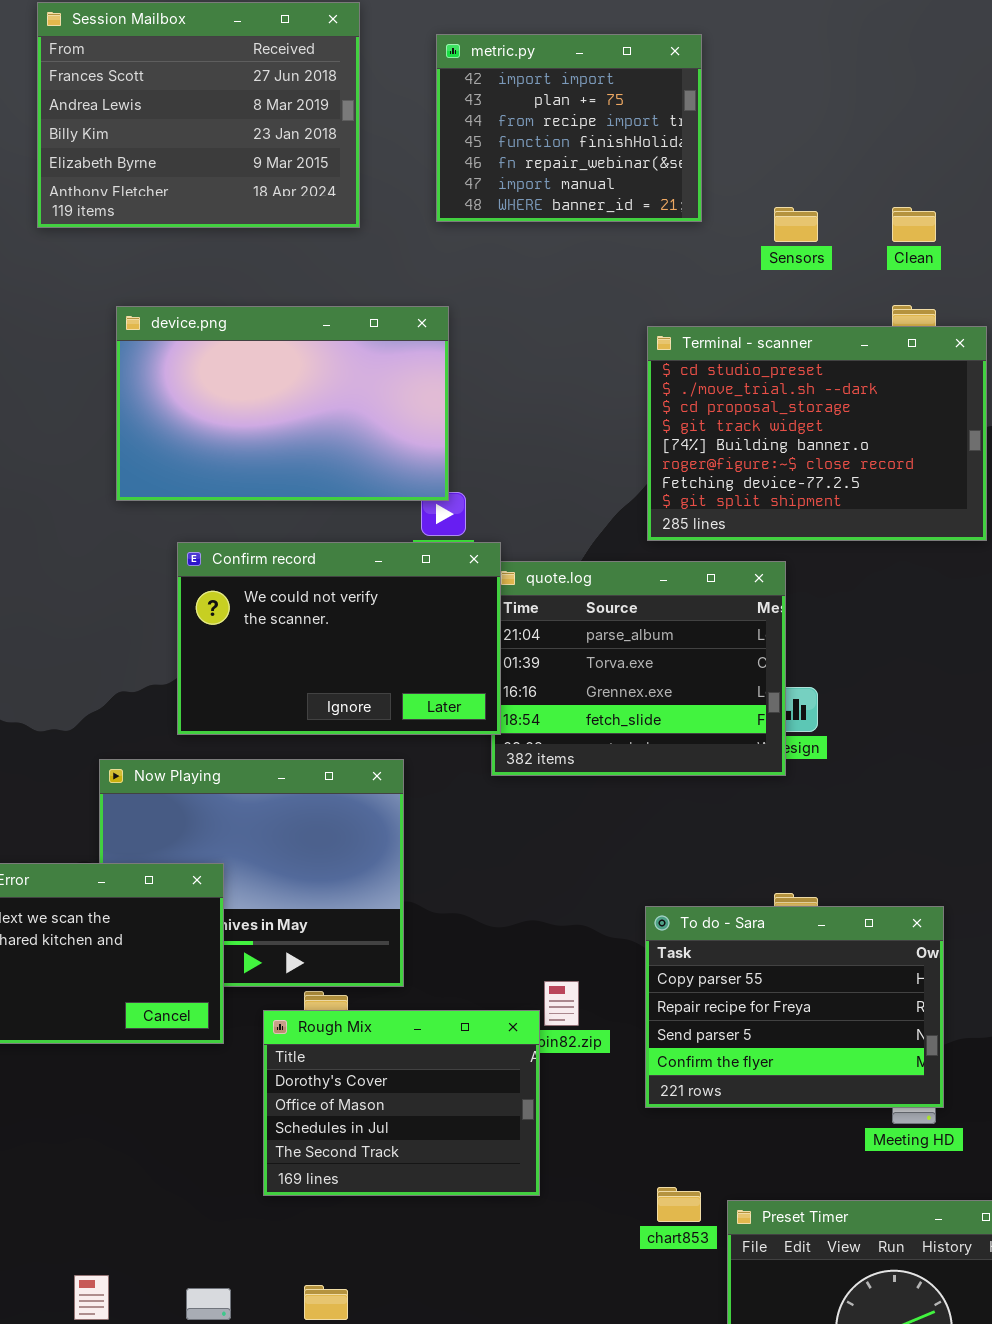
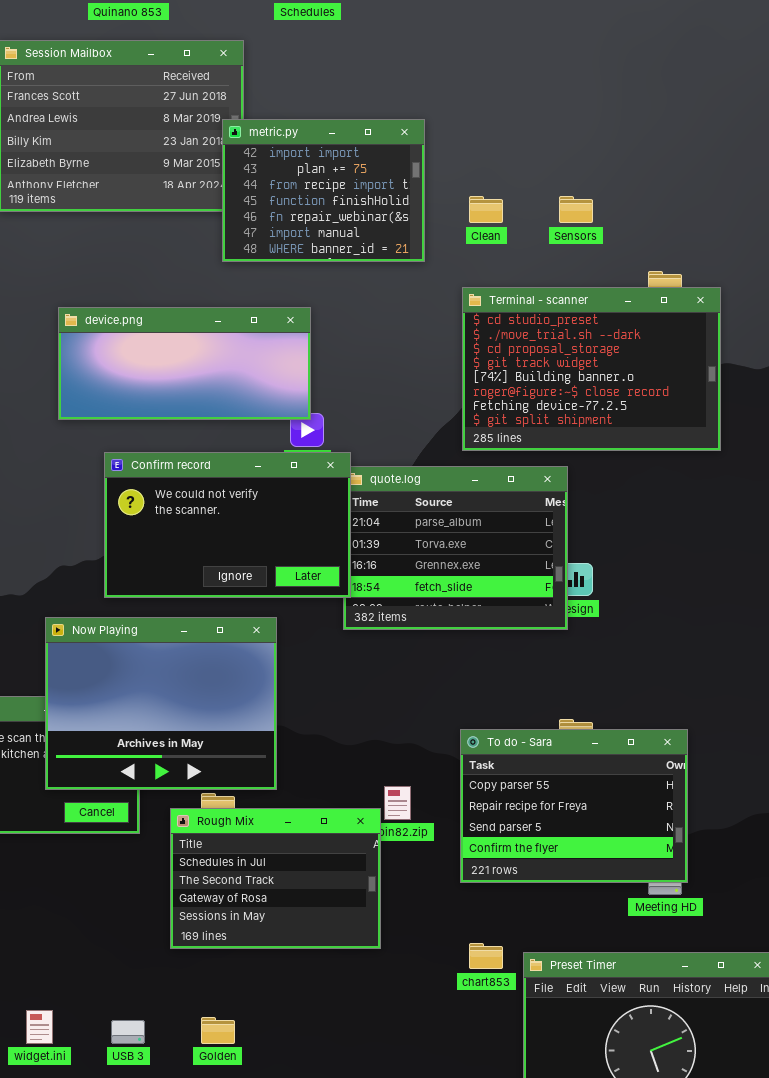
metric.py: [436,34,702,222] -> [222,119,425,262], moved
Clean: [892,207,936,242] -> [469,196,503,223], moved
device.png: [116,306,449,501] -> [58,307,311,420], resized
Now Playing: [99,759,404,987] -> [45,617,277,790], raised
Rough Mix: [263,1010,540,1196] -> [170,808,381,949], scrolled down 2 rows

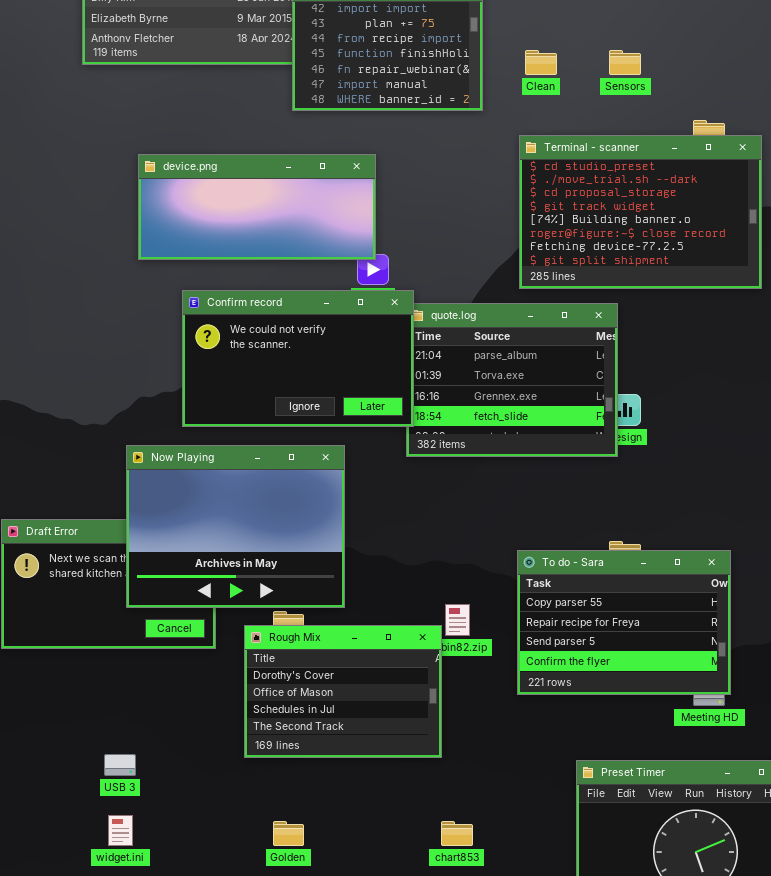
Rough Mix: [170,808,381,949] -> [244,625,442,758], scrolled up 2 rows
chart853: [469,943,503,969] -> [441,821,473,846], moved
USB 3: [111,1020,145,1044] -> [104,754,136,776], moved

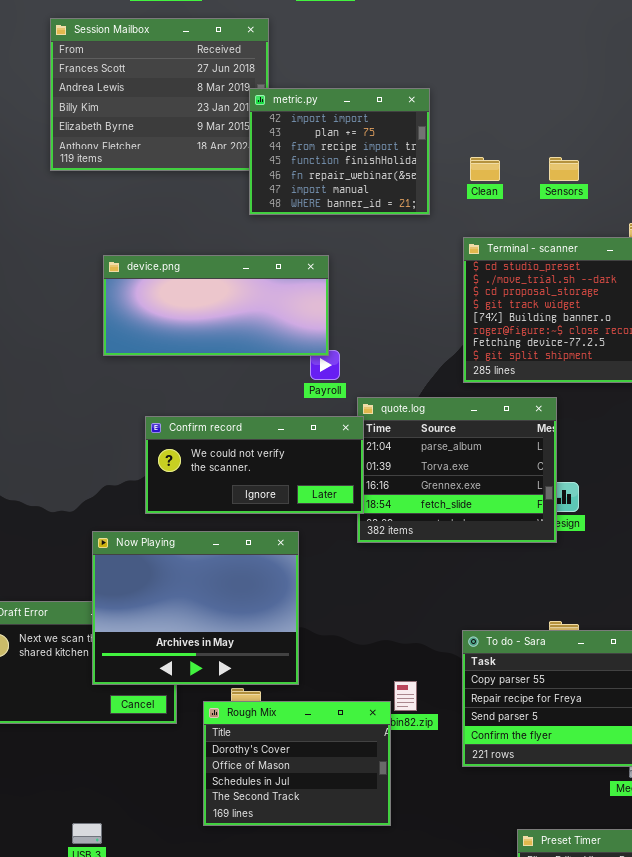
Confirm record: [182,290,414,427] -> [145,416,364,514], resized

